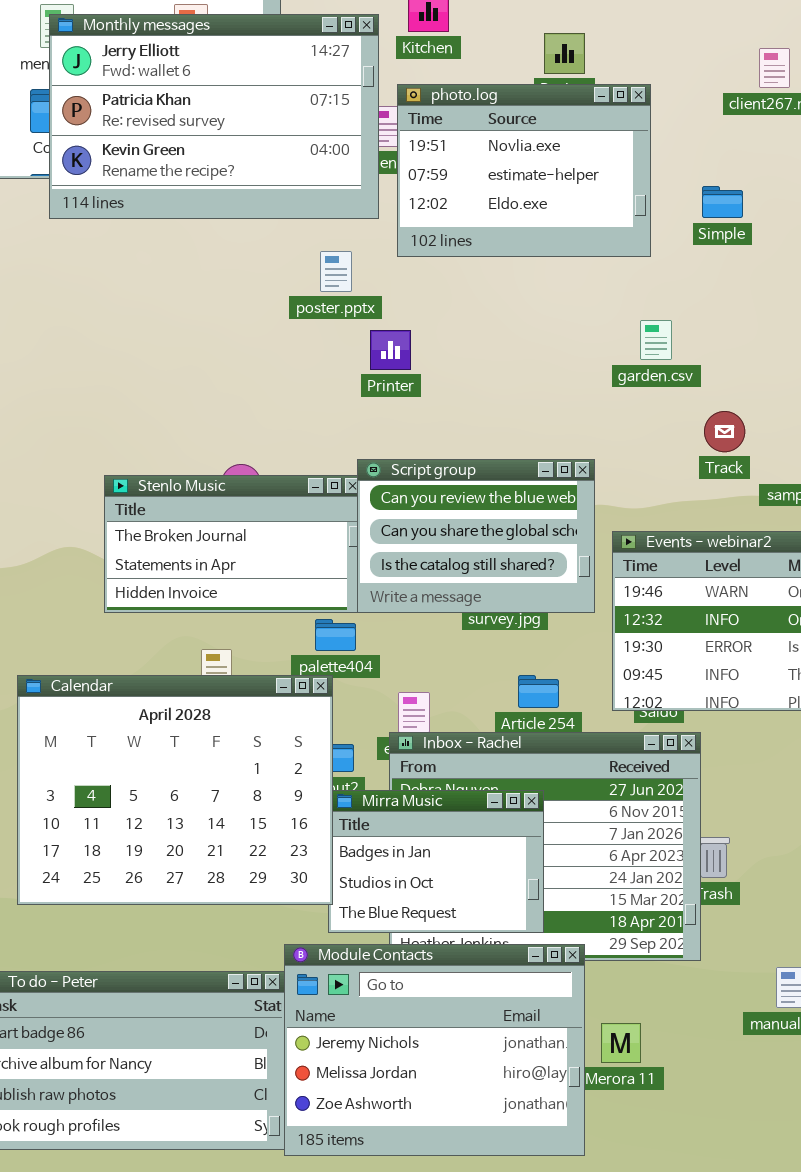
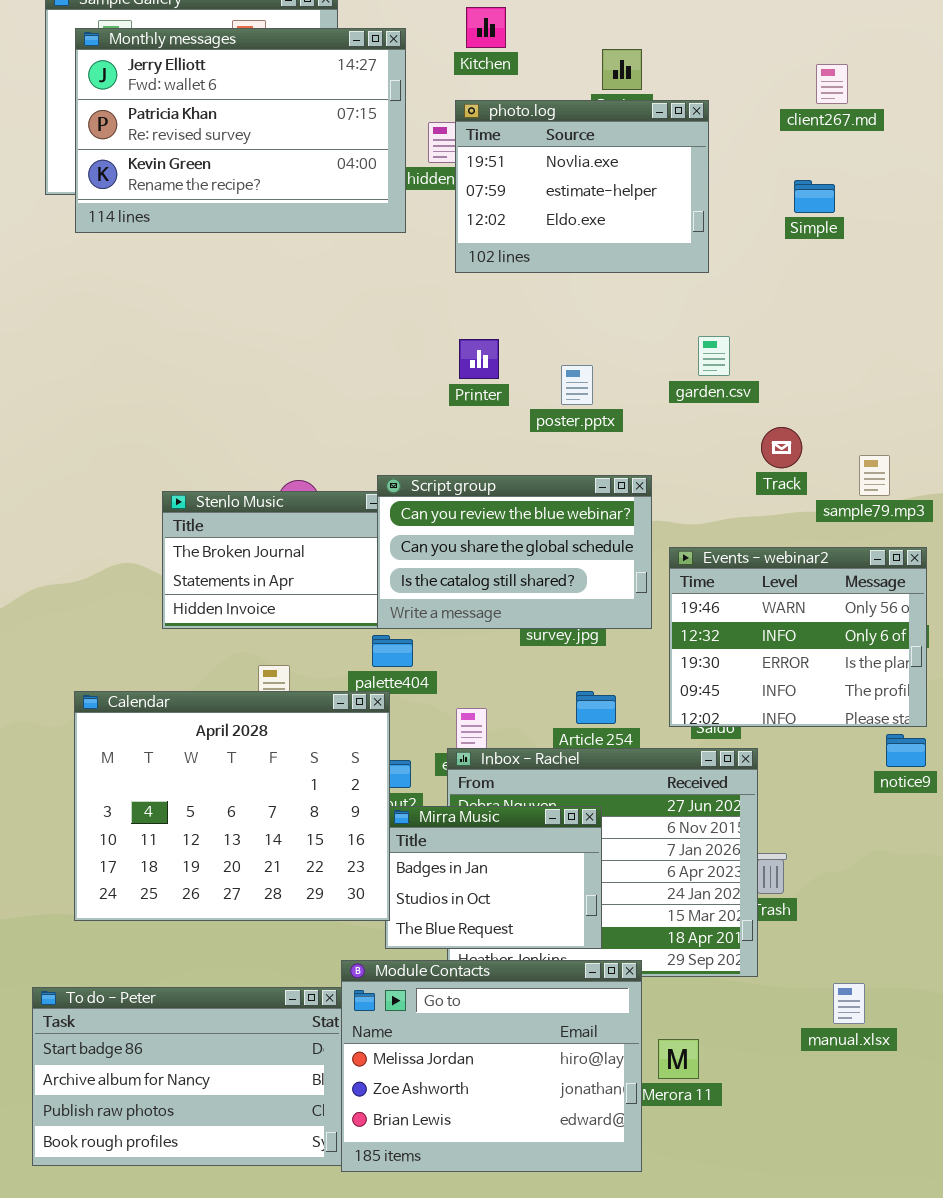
Monthly messages: [49,14,379,219] -> [75,28,406,233], moved
Simple: [702,186,743,218] -> [794,180,835,213], moved
poster.pptx: [320,251,352,292] -> [561,365,593,405], moved
Printer: [370,330,411,370] -> [459,339,499,379], moved
Script group: [357,459,595,613] -> [377,475,652,629], resized
Module Contacts: [284,944,585,1156] -> [341,960,642,1172], scrolled down 1 row

